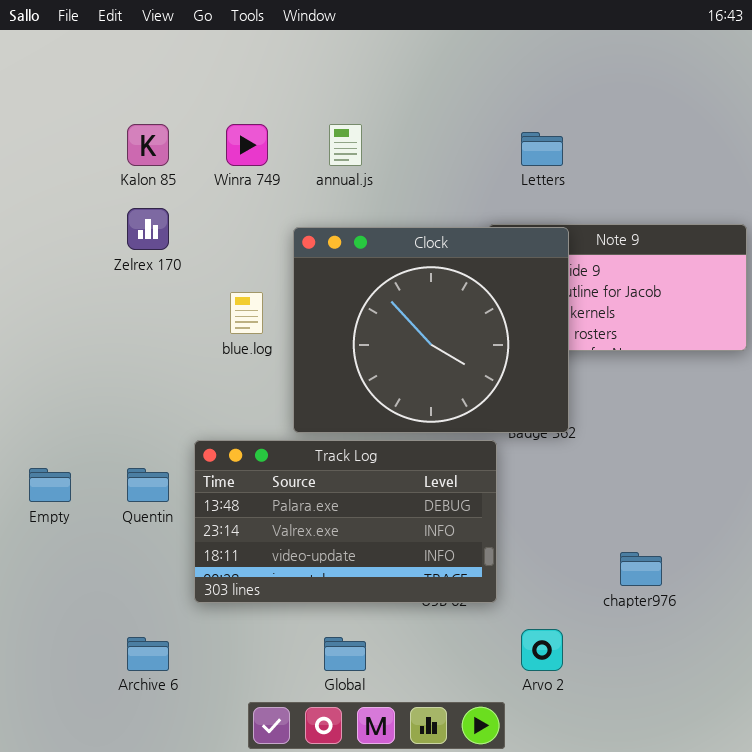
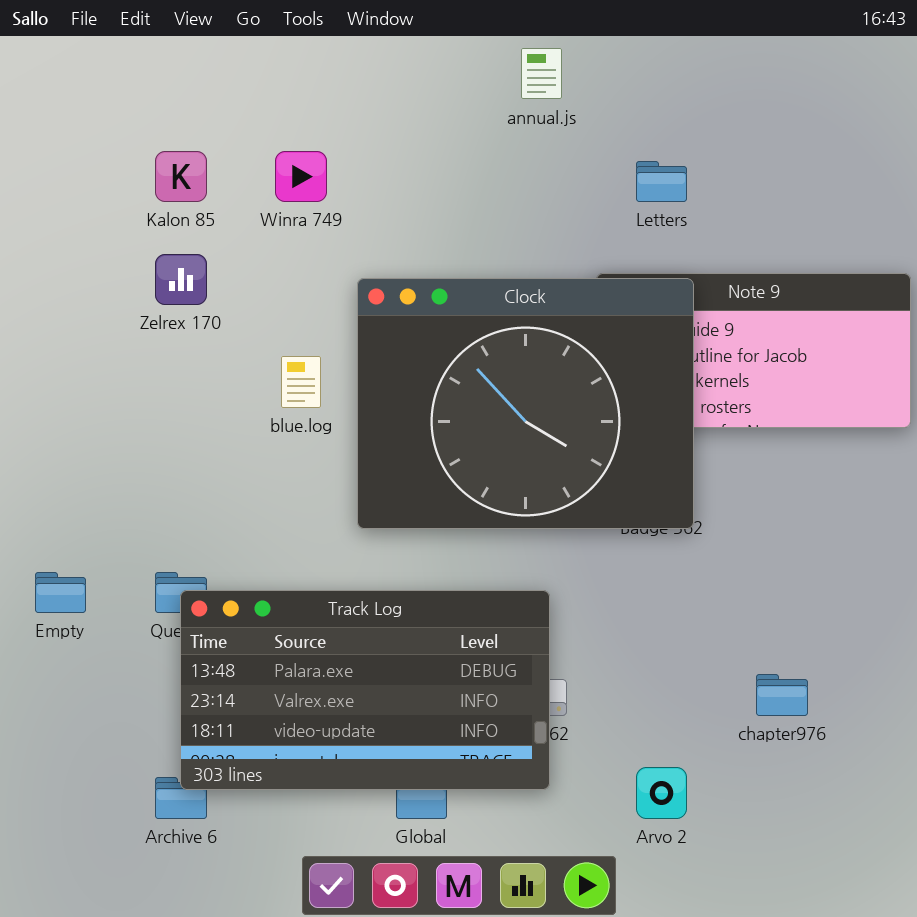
annual.js: [329,124,362,166] -> [521,48,562,99], moved
Track Log: [194,440,497,603] -> [180,590,550,790], moved

